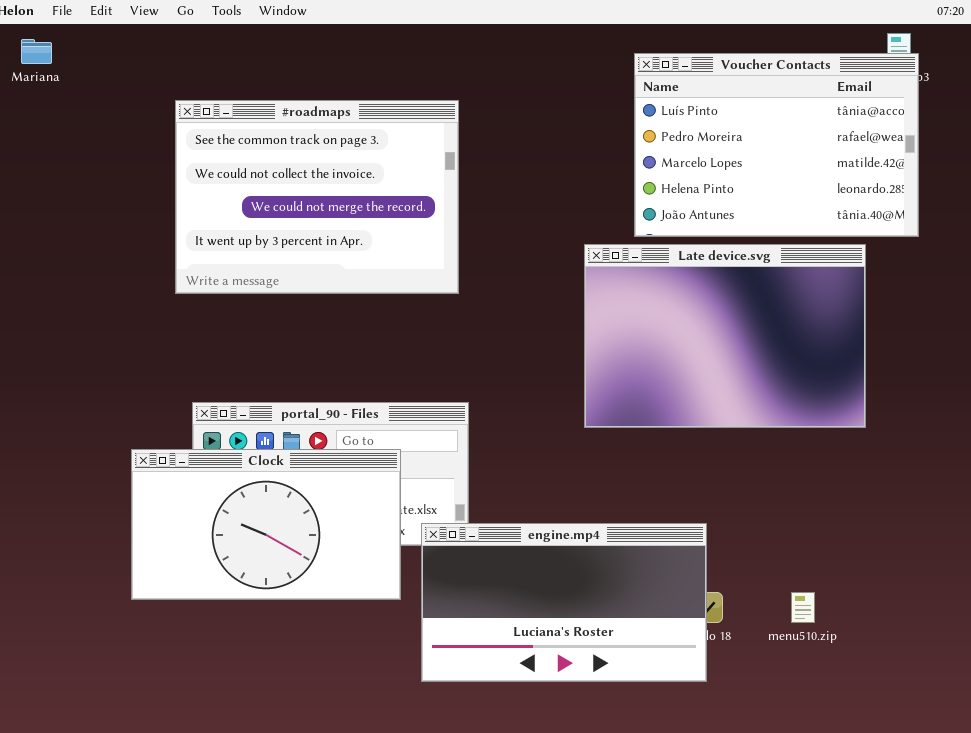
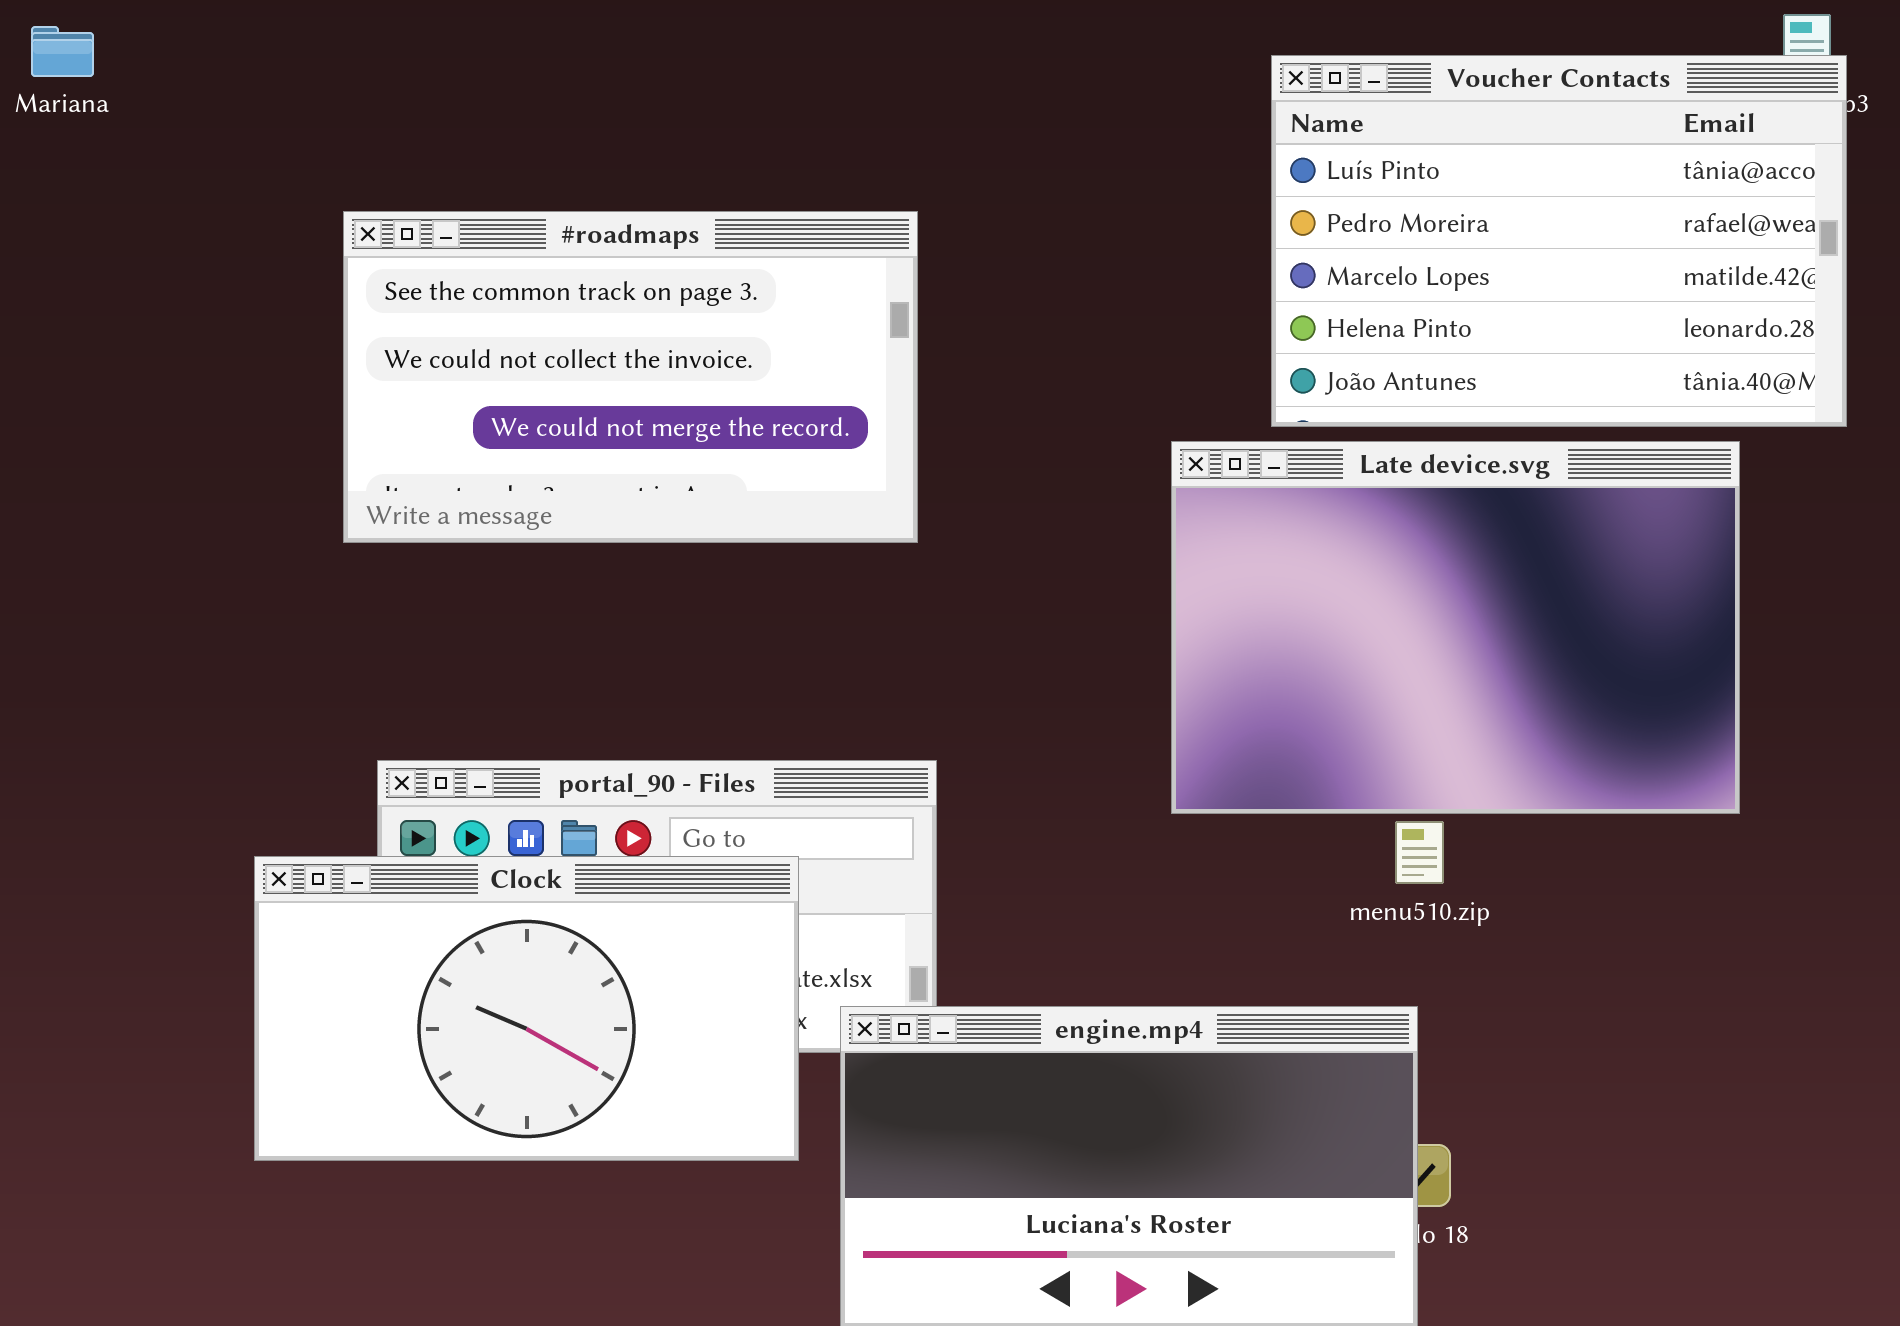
#roadmaps: [175,100,459,294] -> [343,211,918,543], resized
menu510.zip: [791,592,815,623] -> [1395,821,1444,884], moved

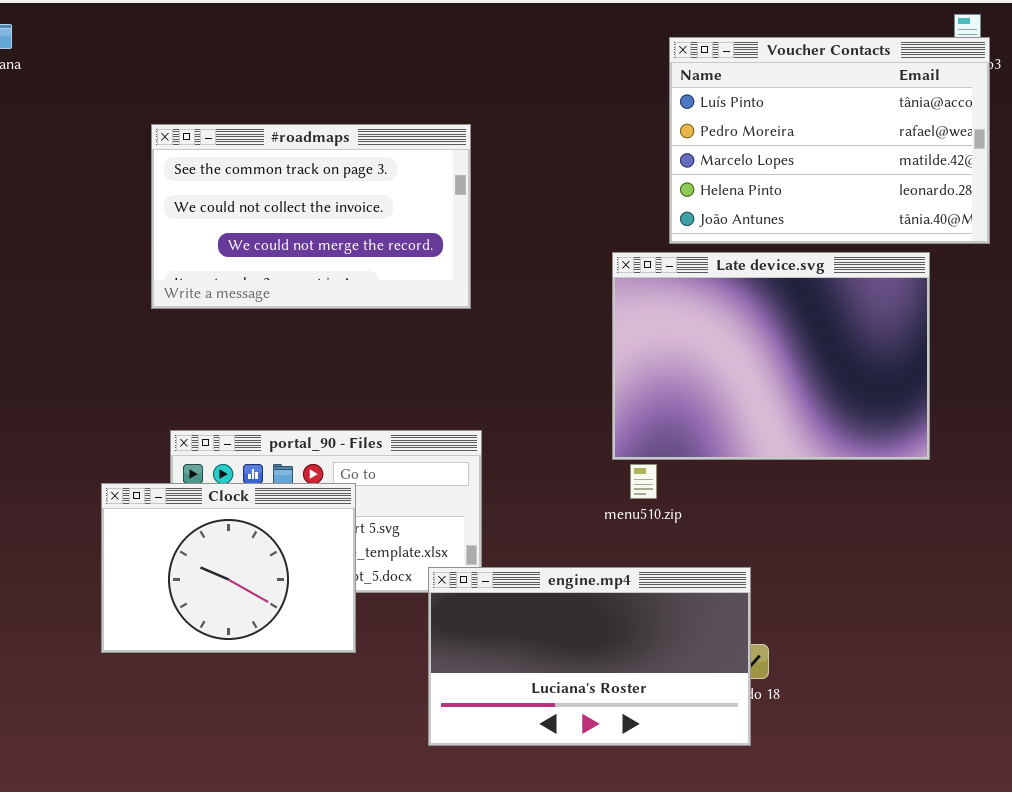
menu510.zip: [1395,821,1444,884] -> [630,464,657,499], moved
Clock: [254,856,799,1161] -> [101,483,356,653], resized

